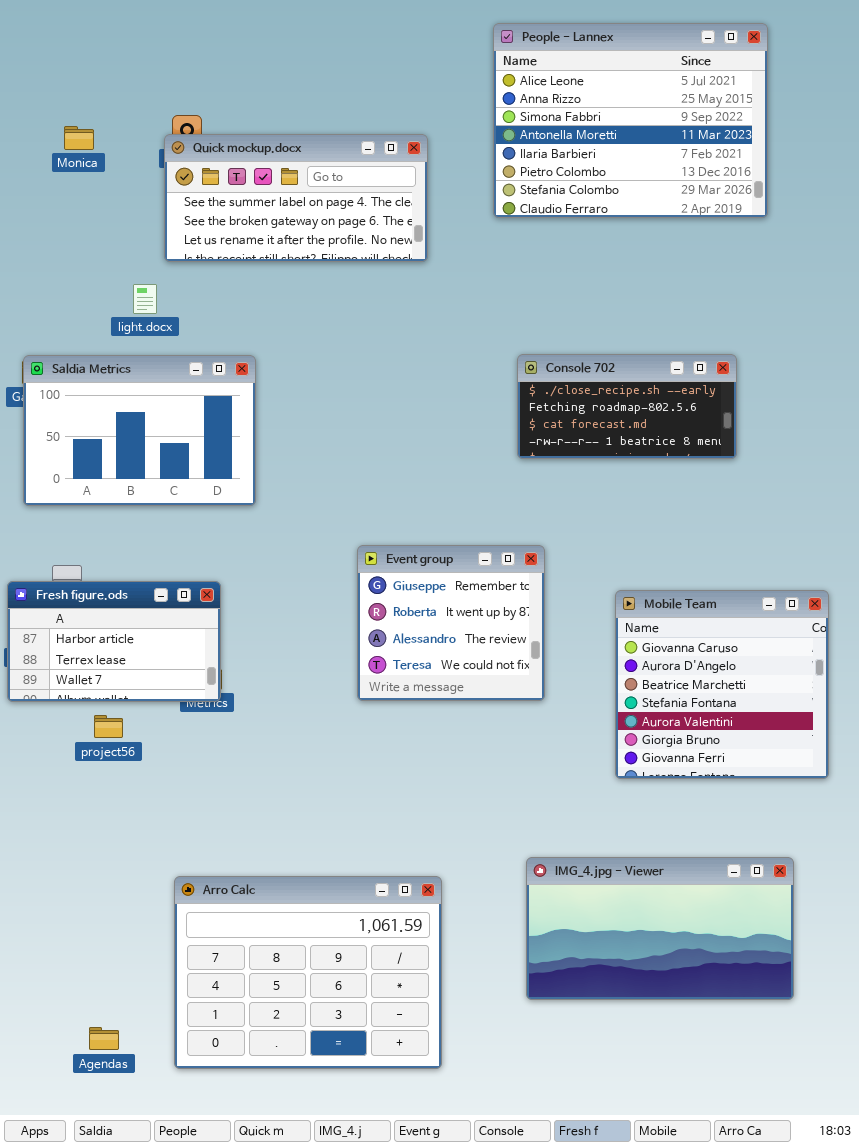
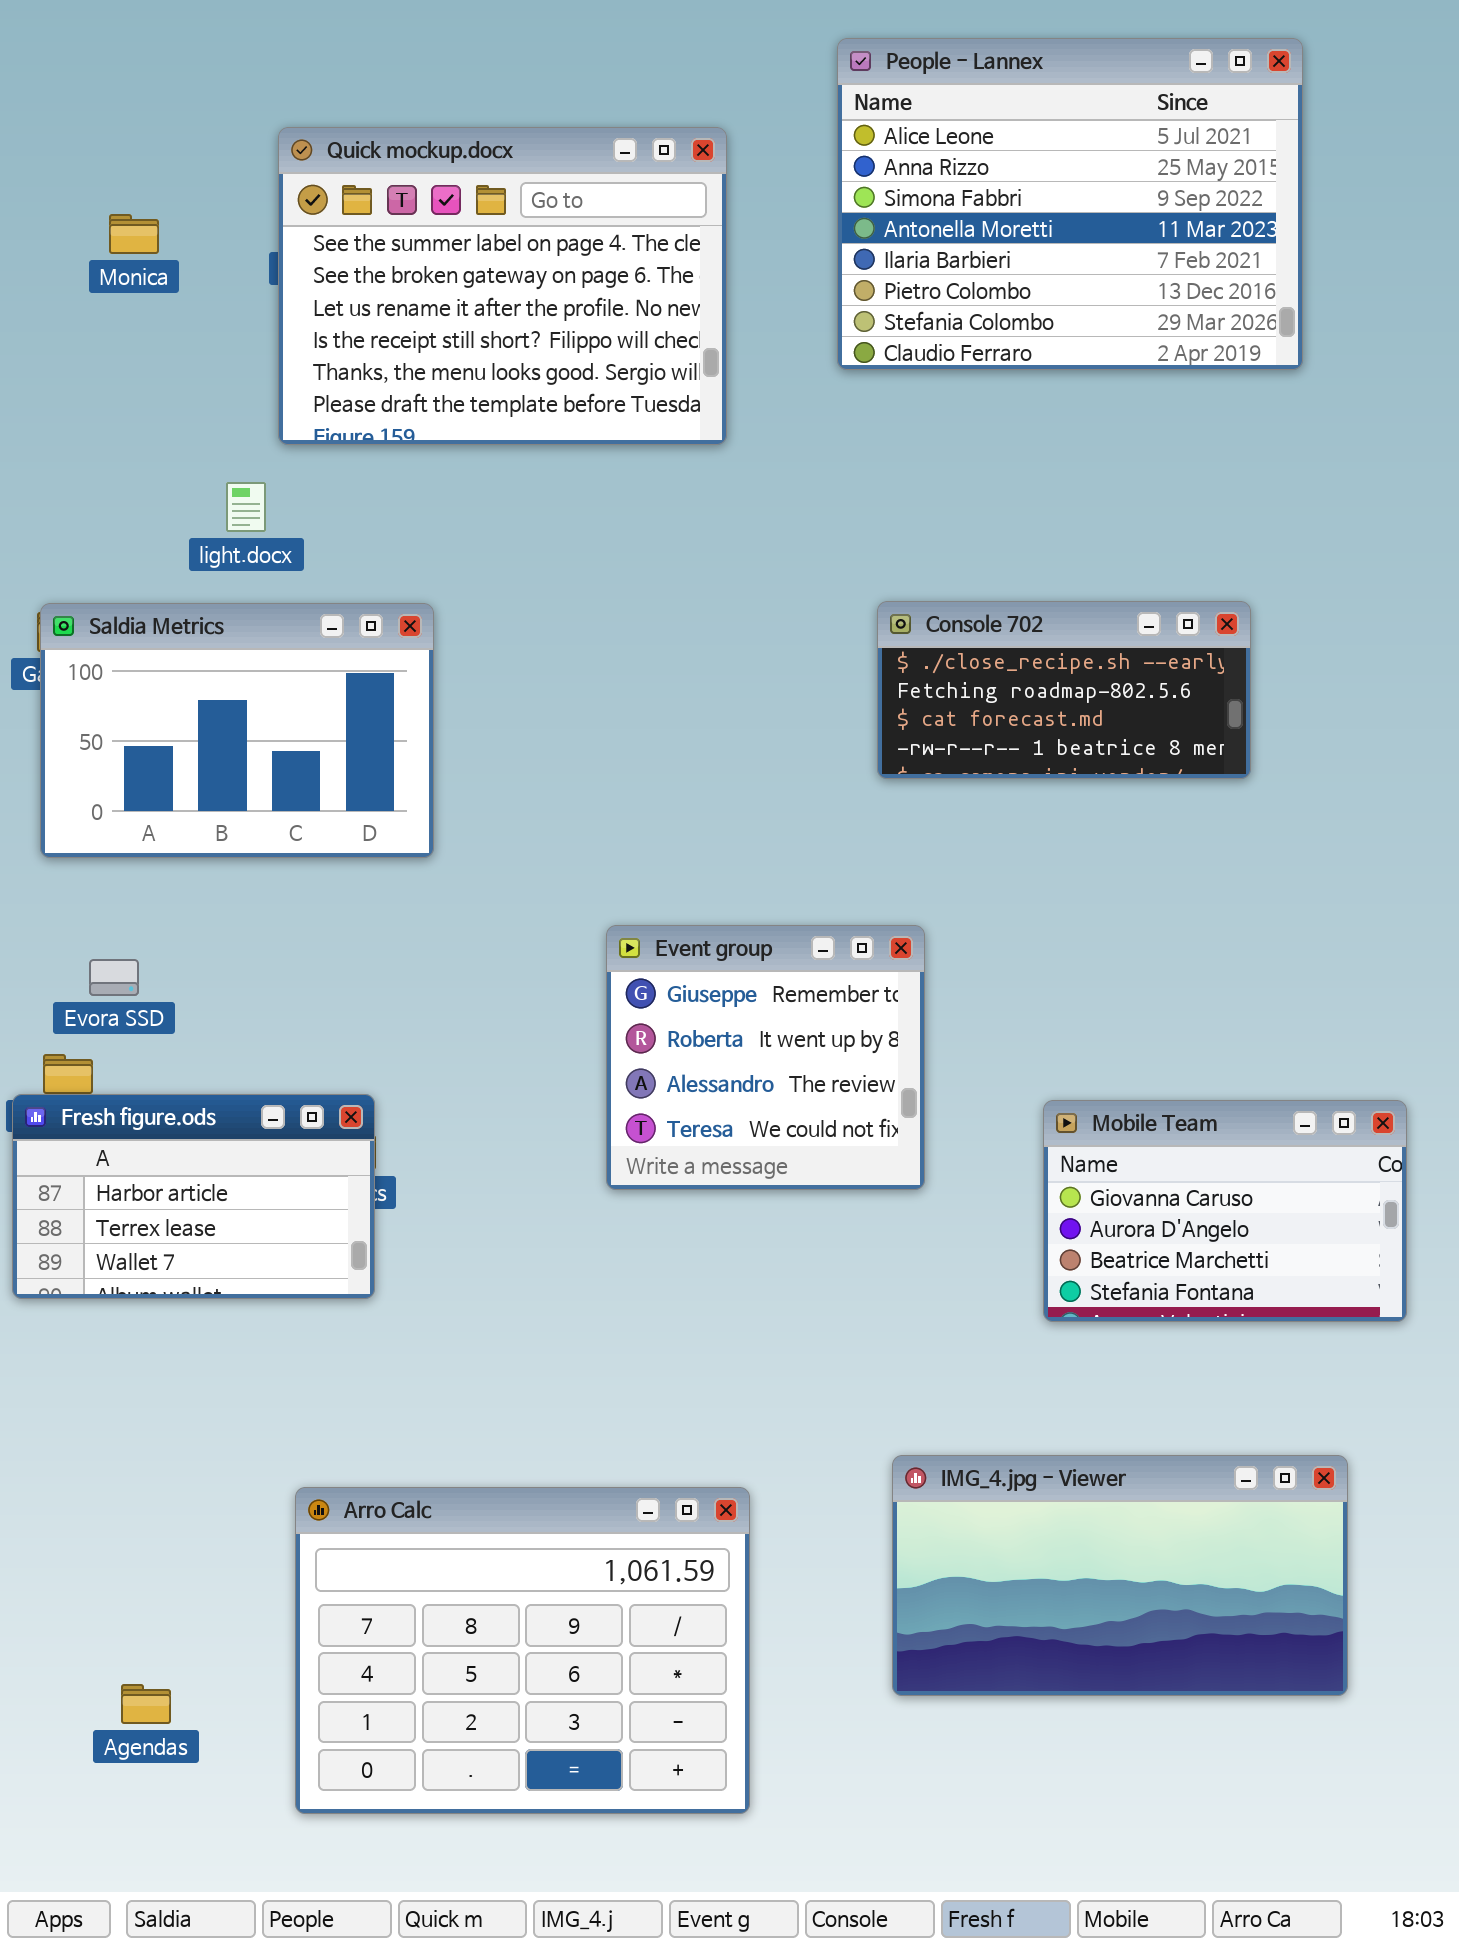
Quick mockup.docx: [164,134,428,262] -> [278,127,727,445], resized
Fresh figure.ods: [7,581,221,702] -> [12,1094,375,1299], moved
Mobile Team: [615,590,829,779] -> [1043,1100,1407,1322], resized
Agendas: [89,1027,119,1050] -> [121,1684,171,1724], moved

